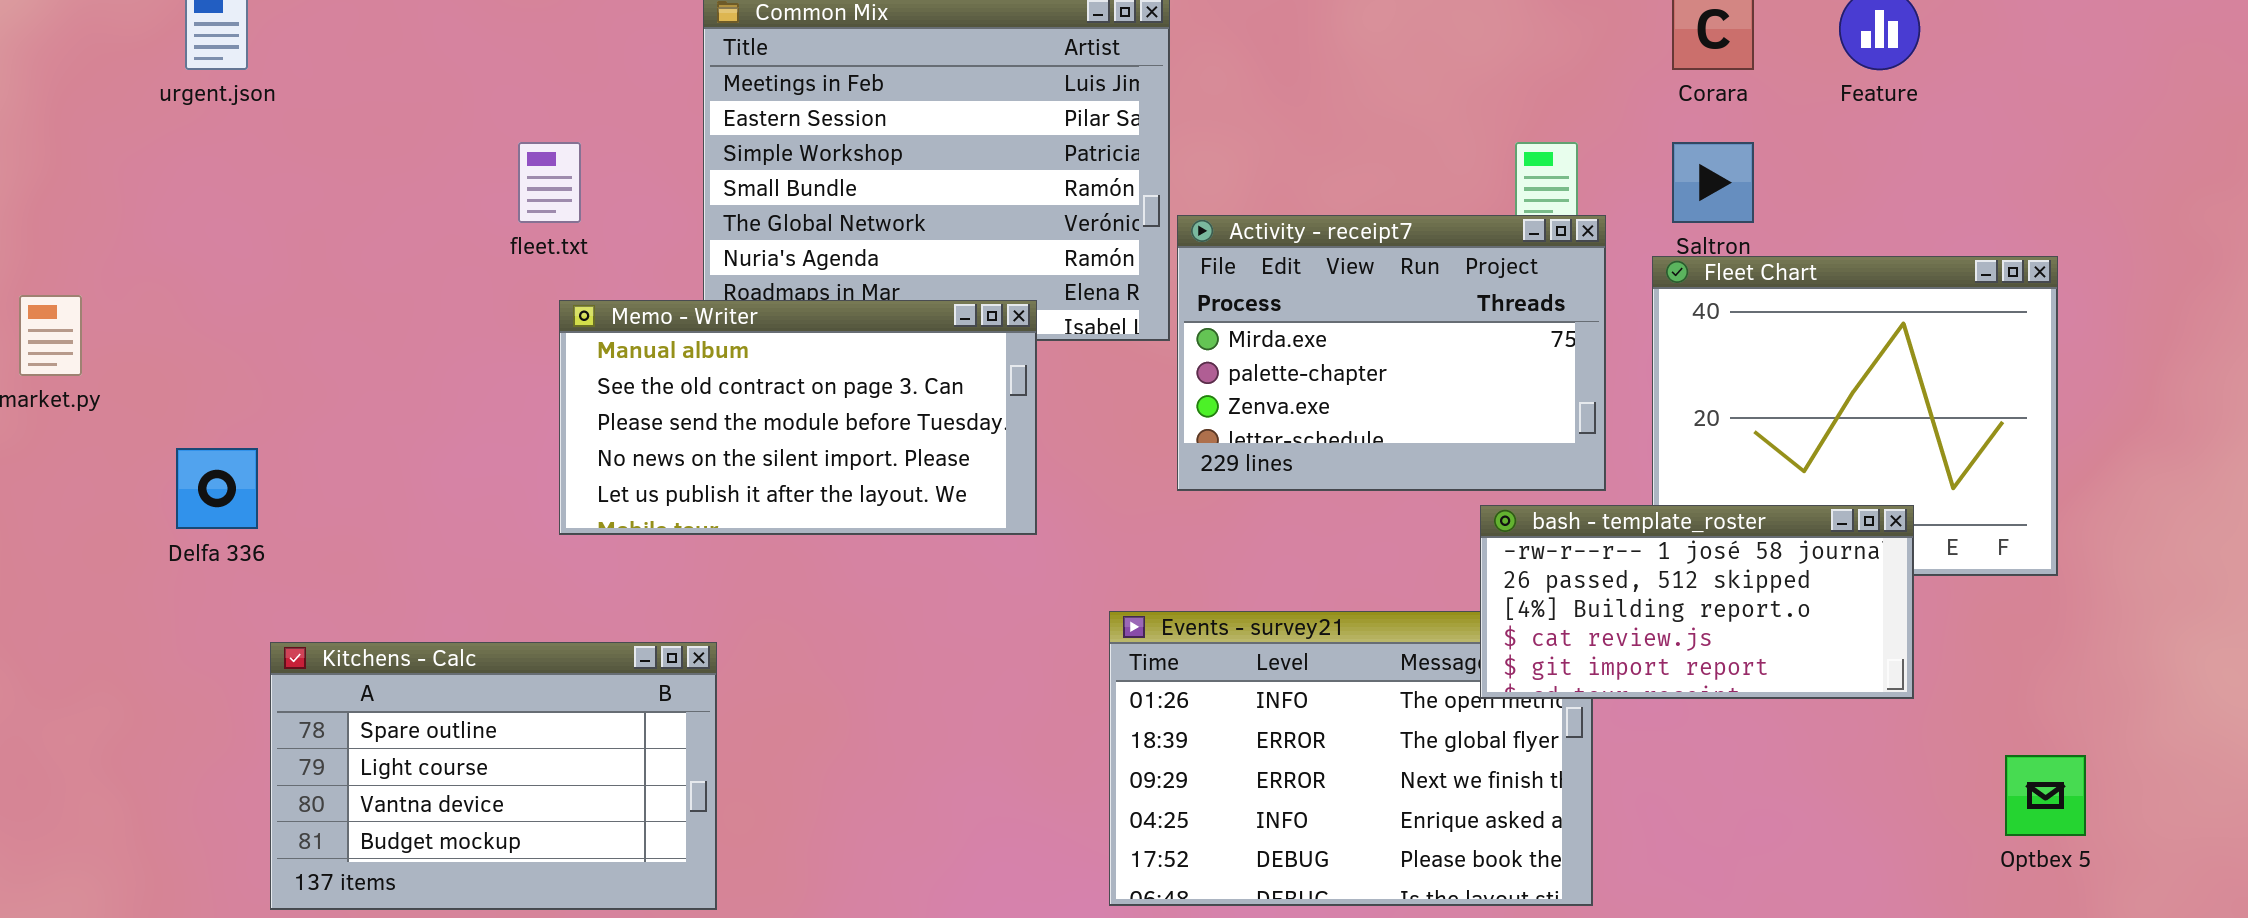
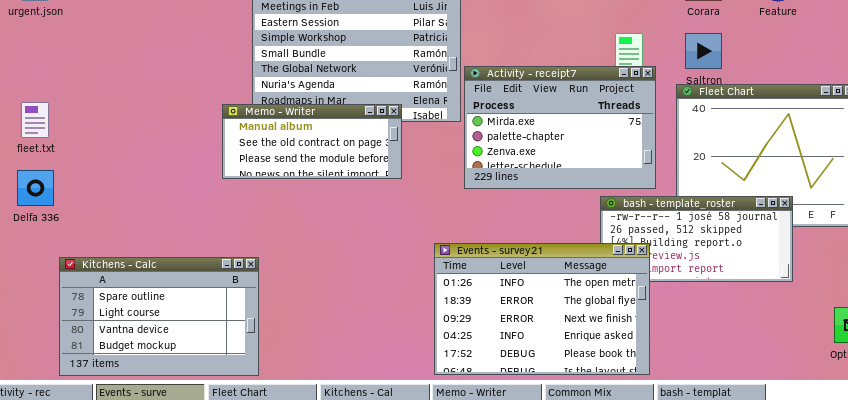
fleet.txt: [518,142,581,223] -> [21,102,49,138], moved
Memo - Writer: [559,300,1037,535] -> [222,104,402,179], resized
Events - survey21: [1109,611,1593,906] -> [434,243,650,375], raised

